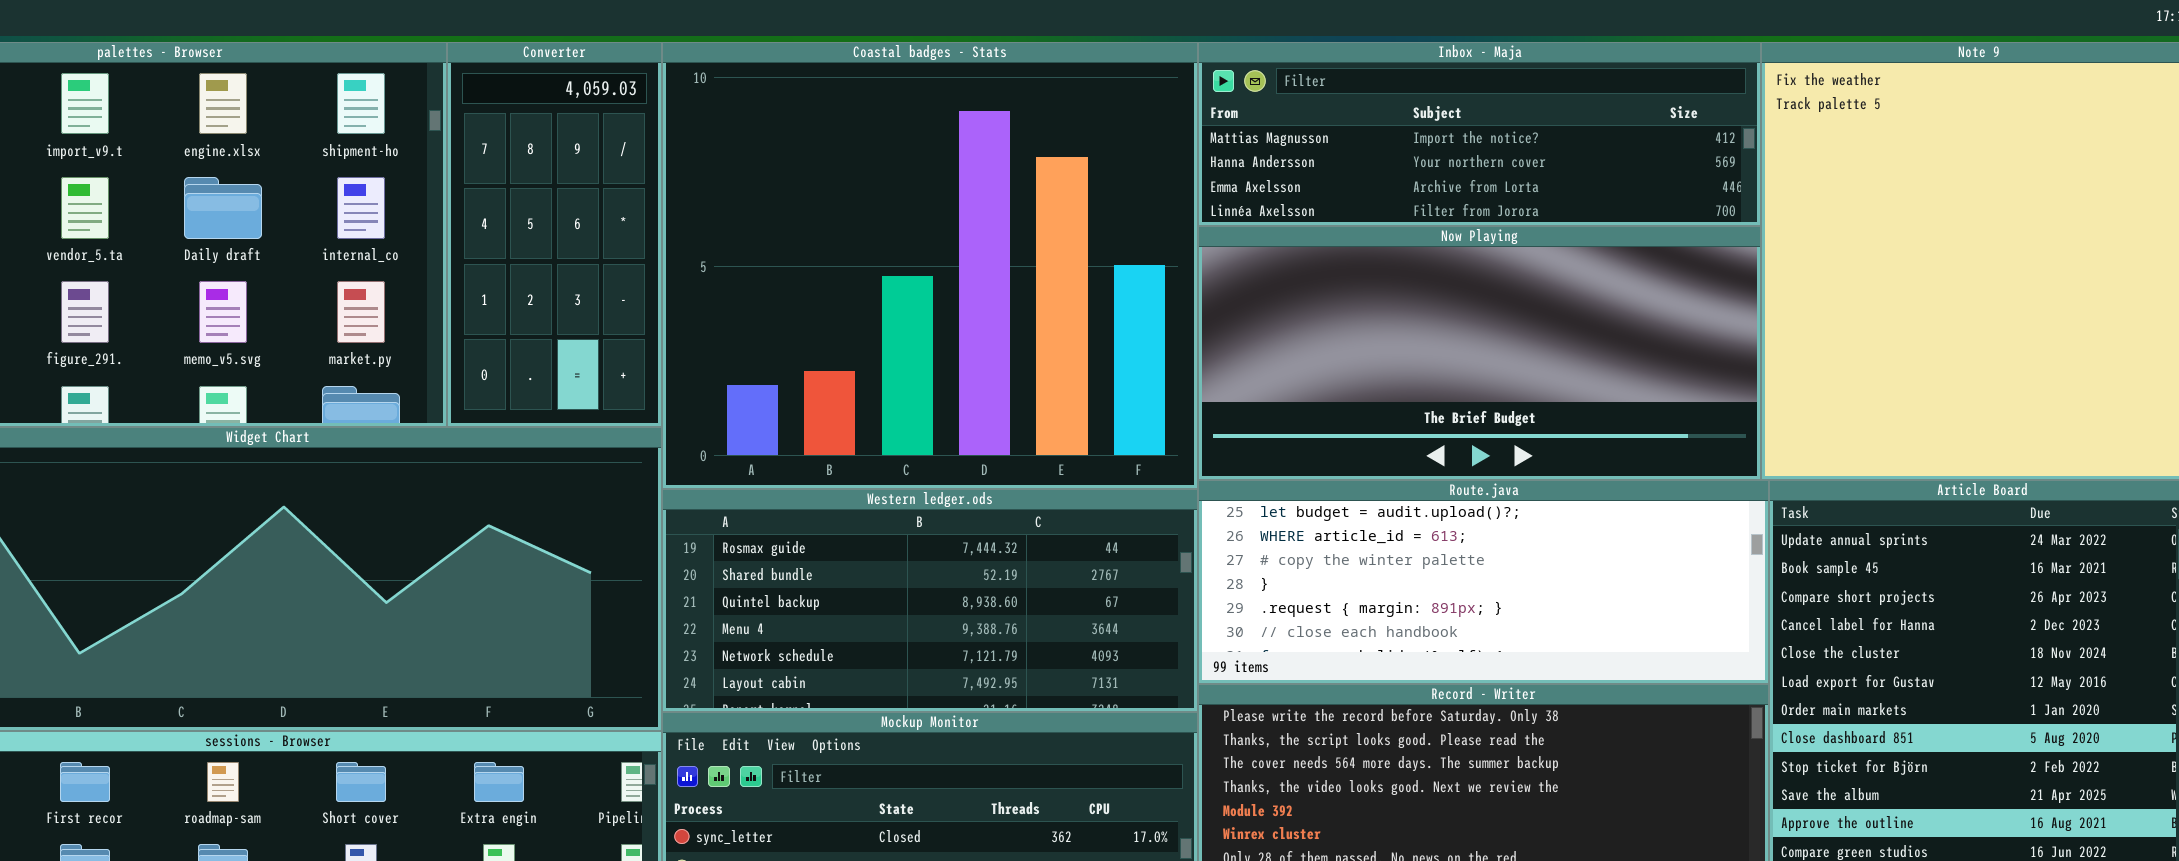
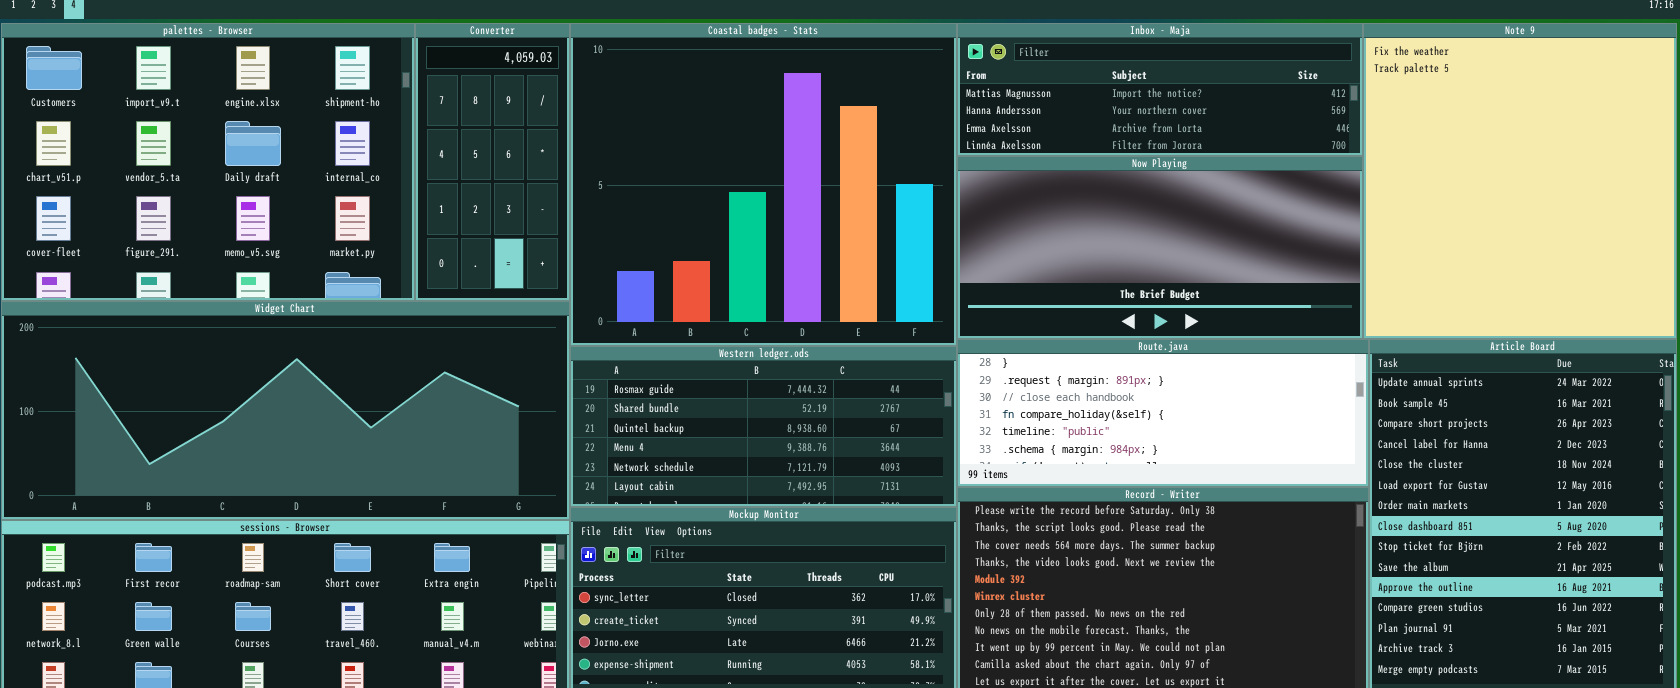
Route.java: [1198,480,1769,684] -> [957,339,1369,487], scrolled down 3 rows

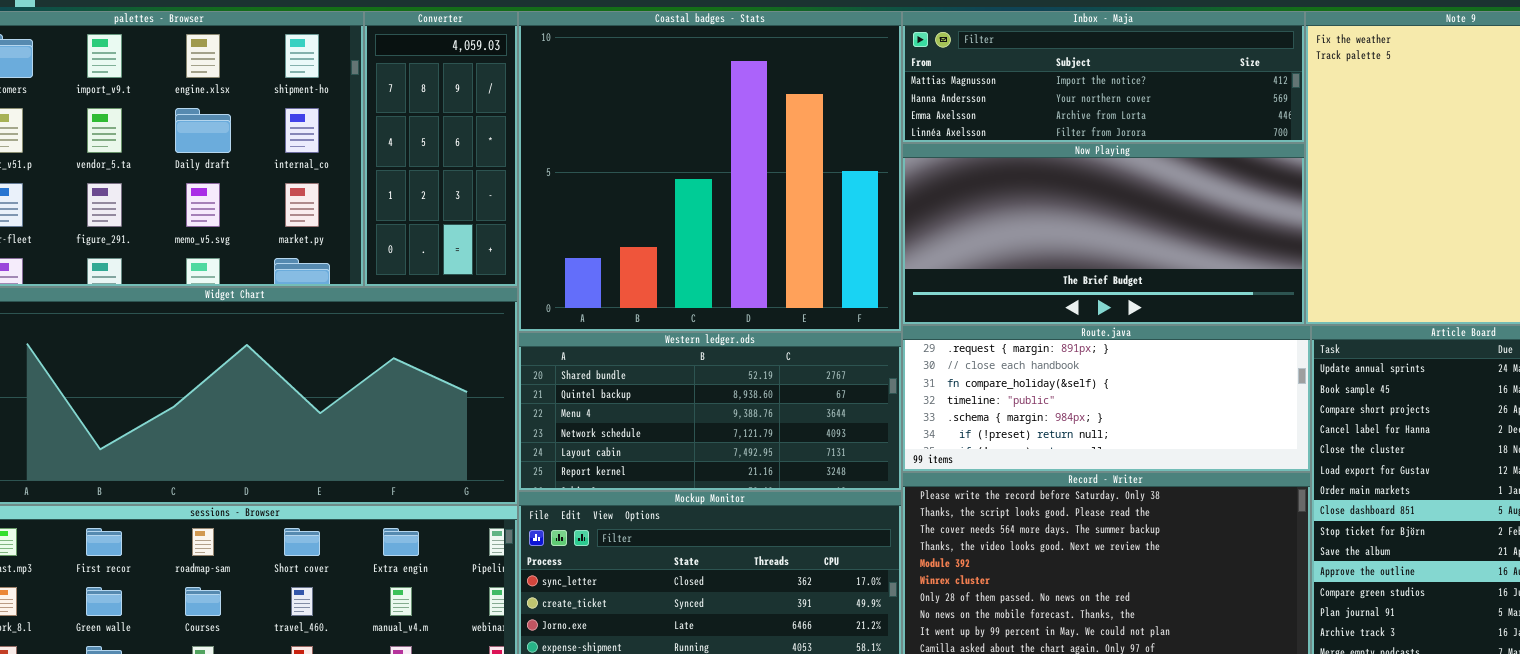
Route.java: [957,339,1369,487] -> [902,325,1311,472], scrolled down 1 row
Western ledger.ods: [570,346,957,507] -> [518,332,902,491], scrolled down 1 row

